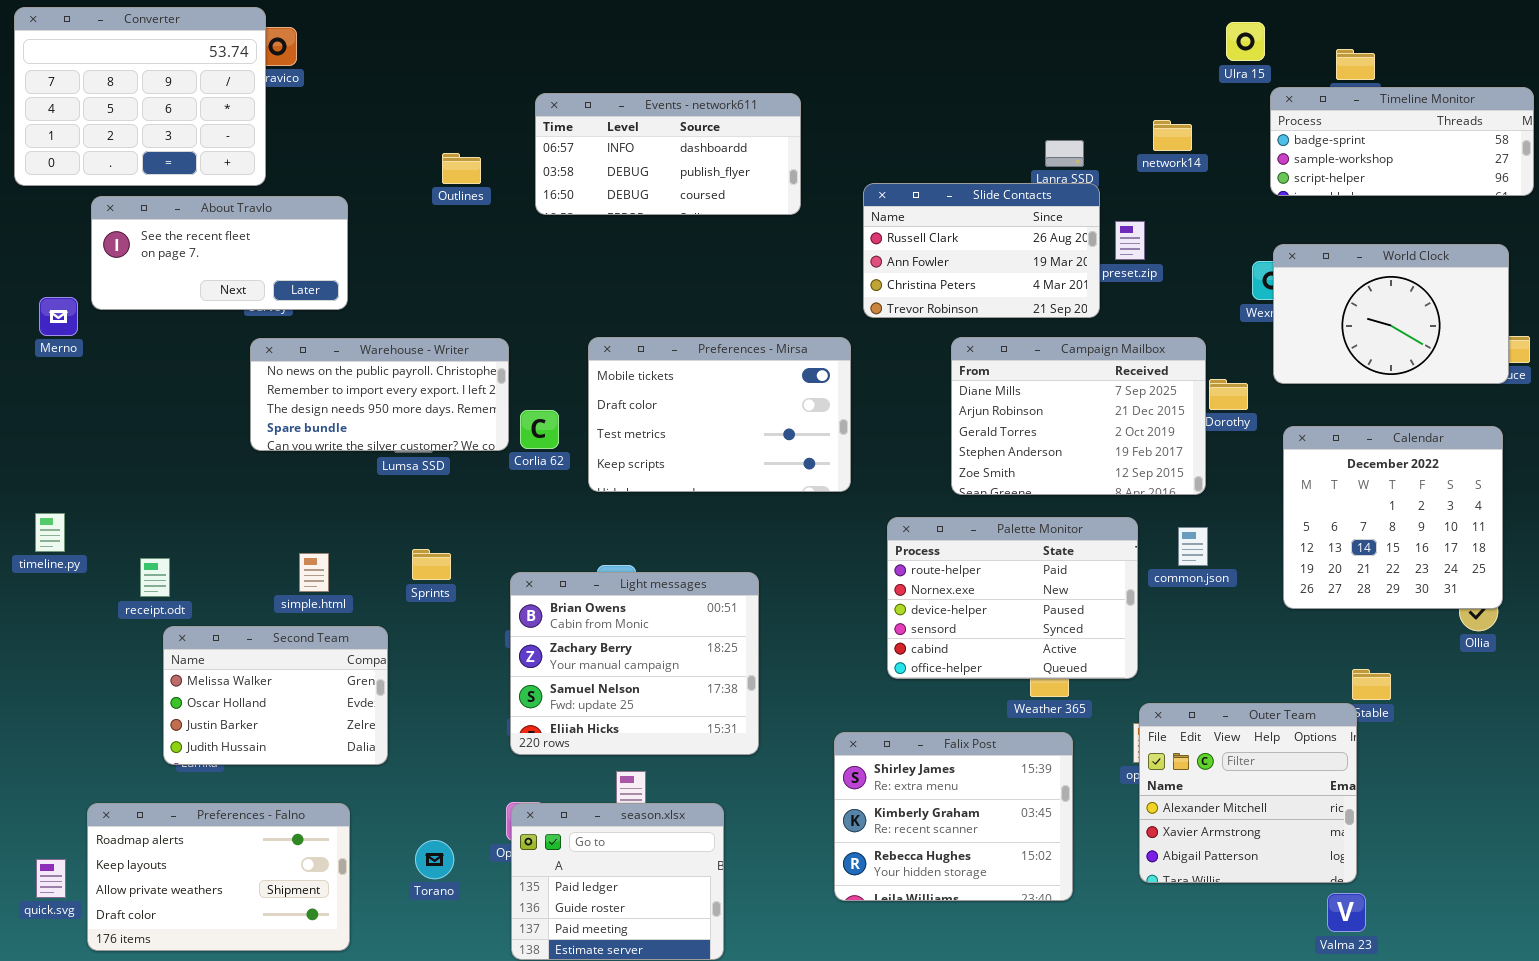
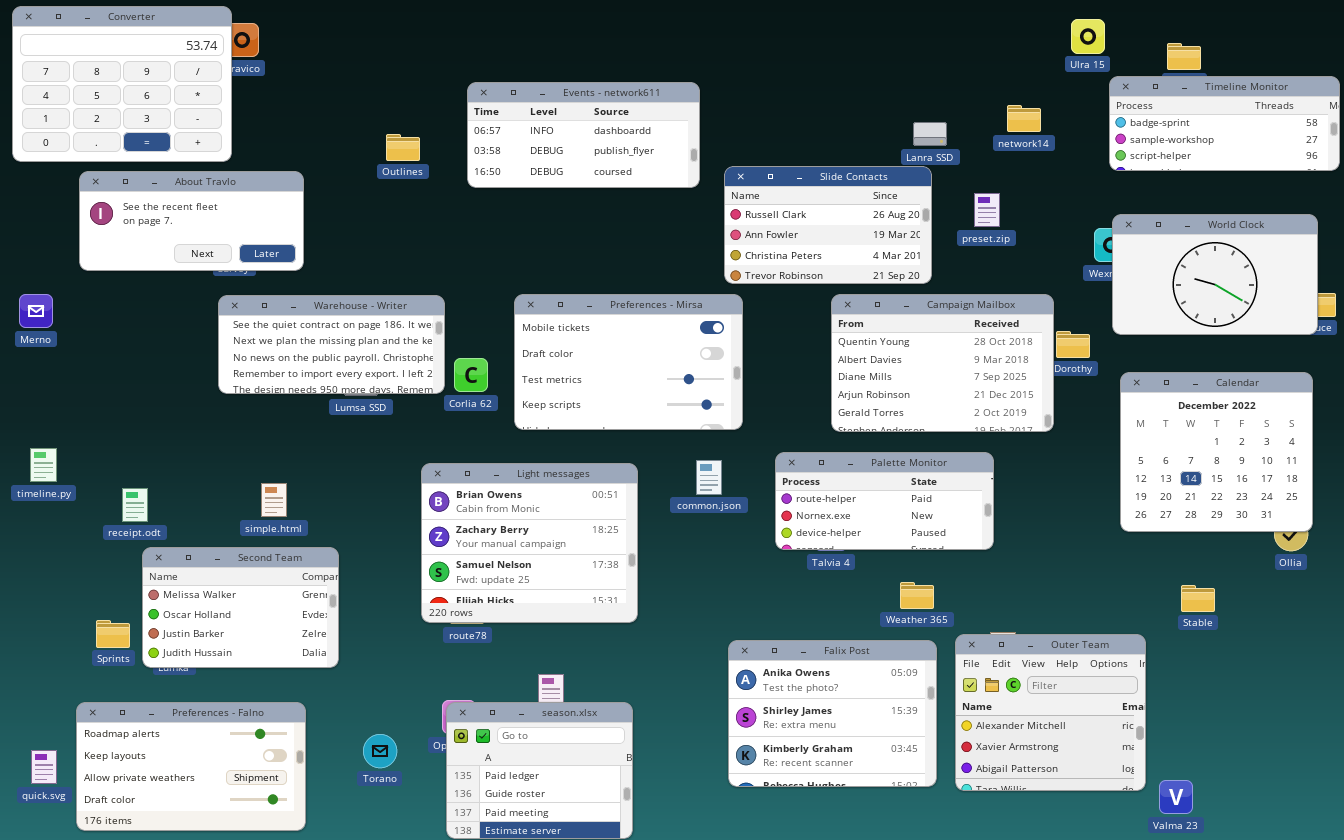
Slide Contacts: [863,183,1100,318] -> [724,166,932,284], moved
Merno: [39,297,78,336] -> [19,294,53,328], moved
Campaign Mailbox: [951,337,1206,495] -> [831,294,1054,432], scrolled up 2 rows
Warehouse - Writer: [250,338,509,451] -> [218,295,445,394], scrolled up 2 rows
Palette Monitor: [887,517,1138,679] -> [775,452,994,550], resized
common.json: [1178,527,1208,566] -> [696,460,722,495], moved
Sprints: [412,549,451,580] -> [96,620,130,648], moved
Light messages: [510,572,759,755] -> [421,463,638,623], moved
Outer Team: [1139,703,1357,883] -> [955,634,1146,791], moved
Falix Post: [834,732,1073,901] -> [728,640,937,787], scrolled up 1 row

